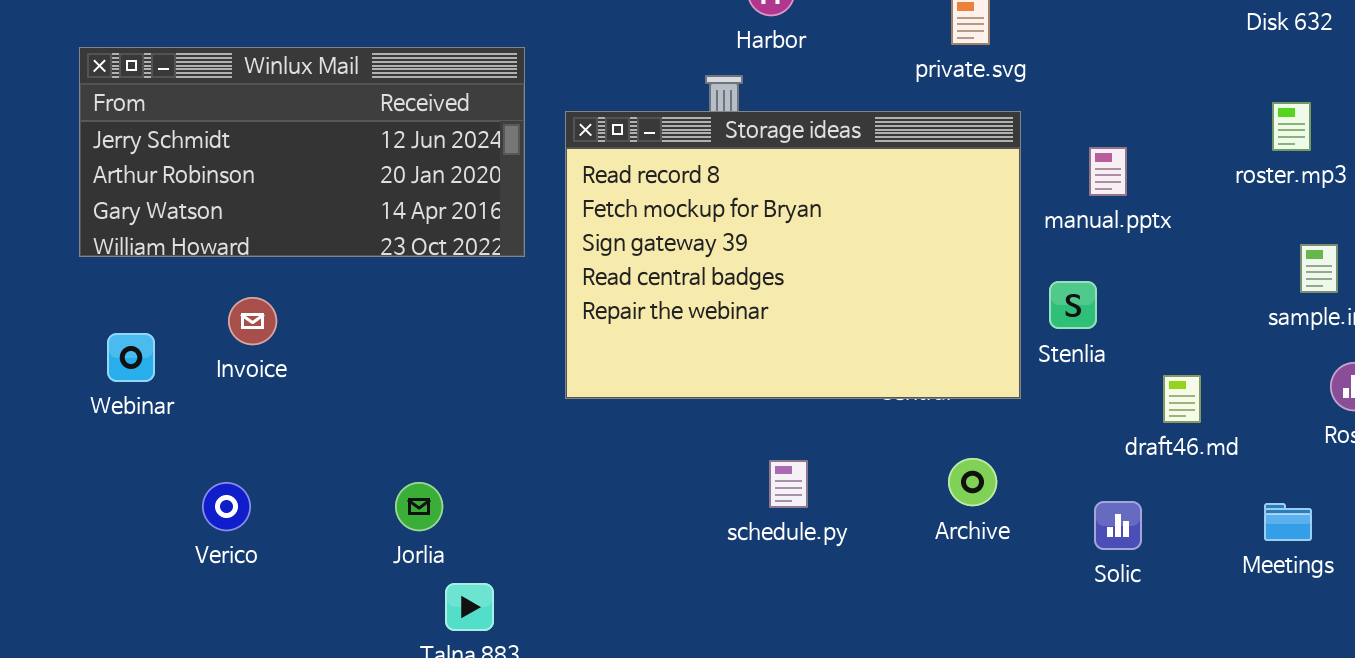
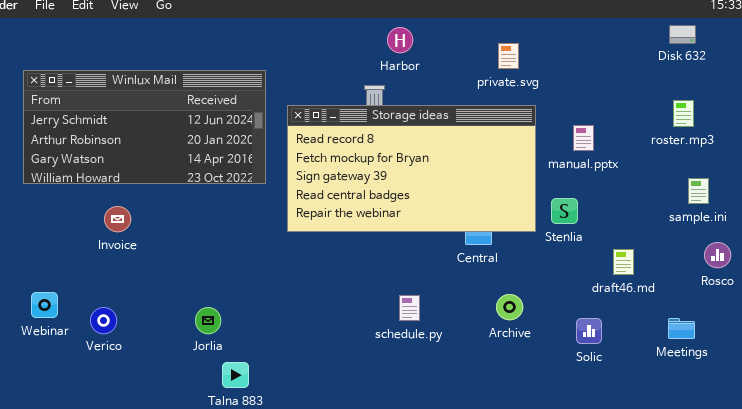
Storage ideas: [565,111,1021,399] -> [287,105,536,232], resized
Webinar: [107,333,155,382] -> [31,292,58,318], moved

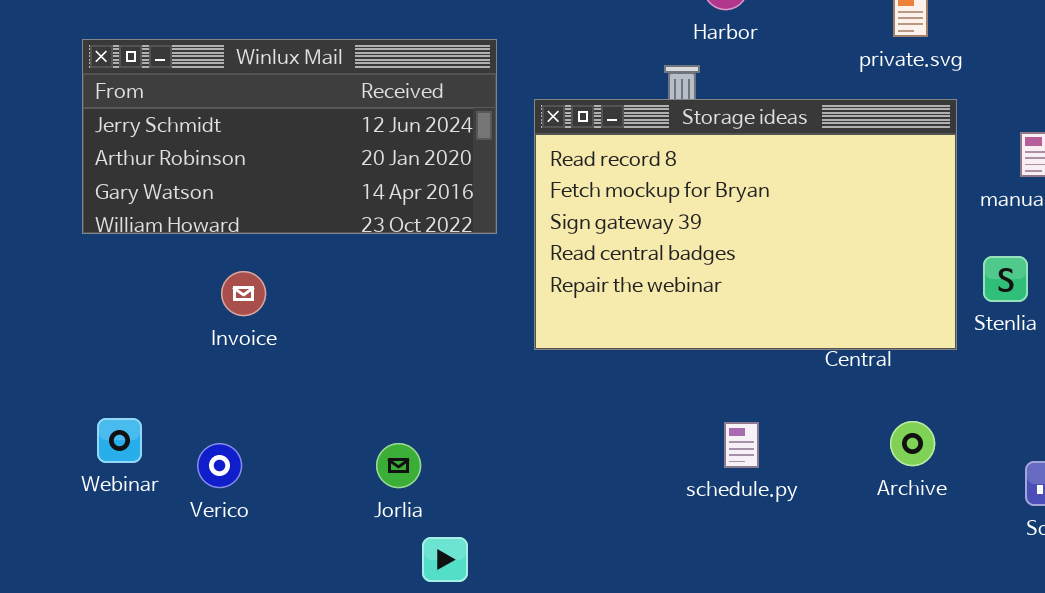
Storage ideas: [287,105,536,232] -> [534,99,957,350], resized

